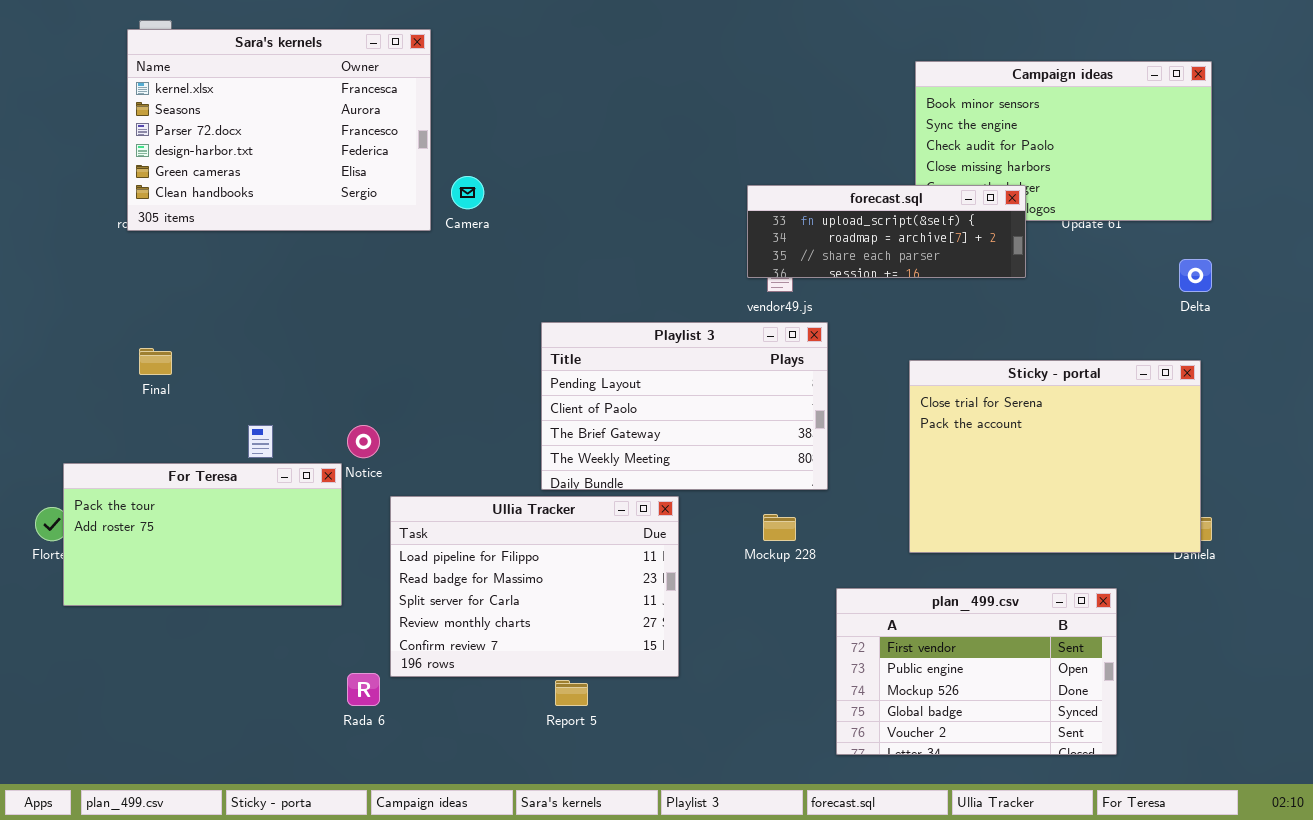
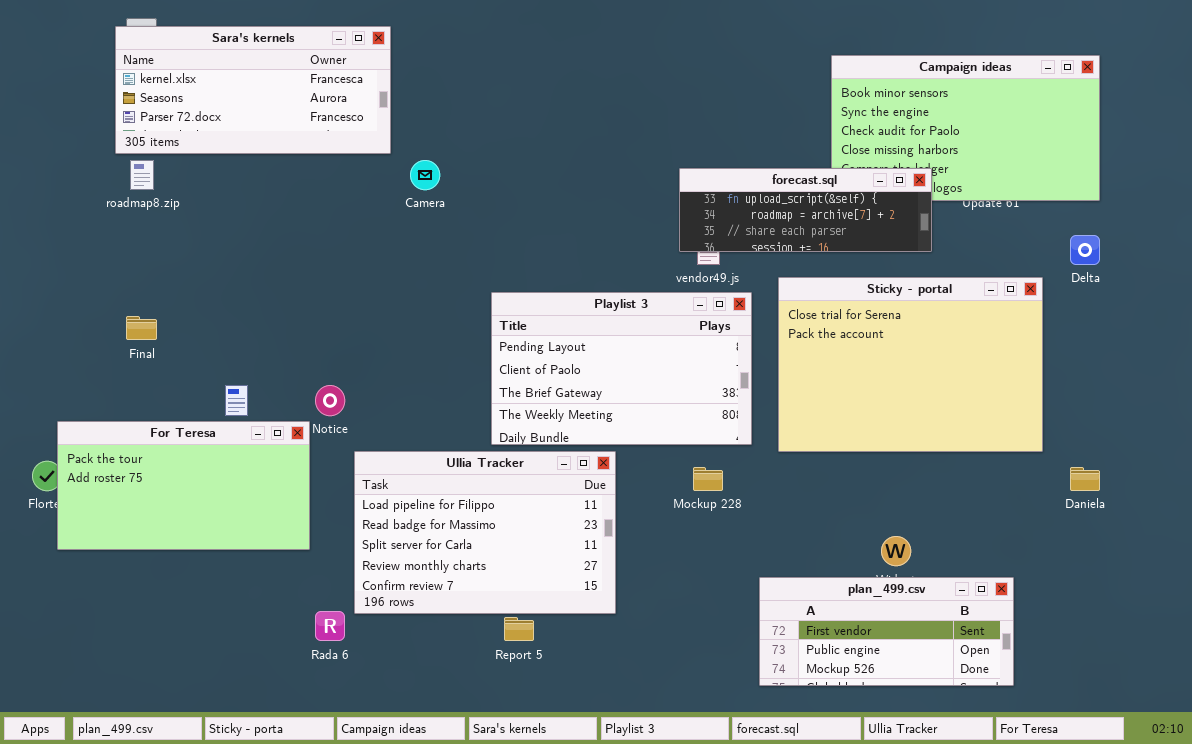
Sara's kernels: [127,29,431,231] -> [115,26,391,154], resized
Sticky - portal: [909,360,1201,553] -> [778,277,1043,452], moved
plan_499.csv: [836,588,1117,755] -> [759,577,1014,686], resized

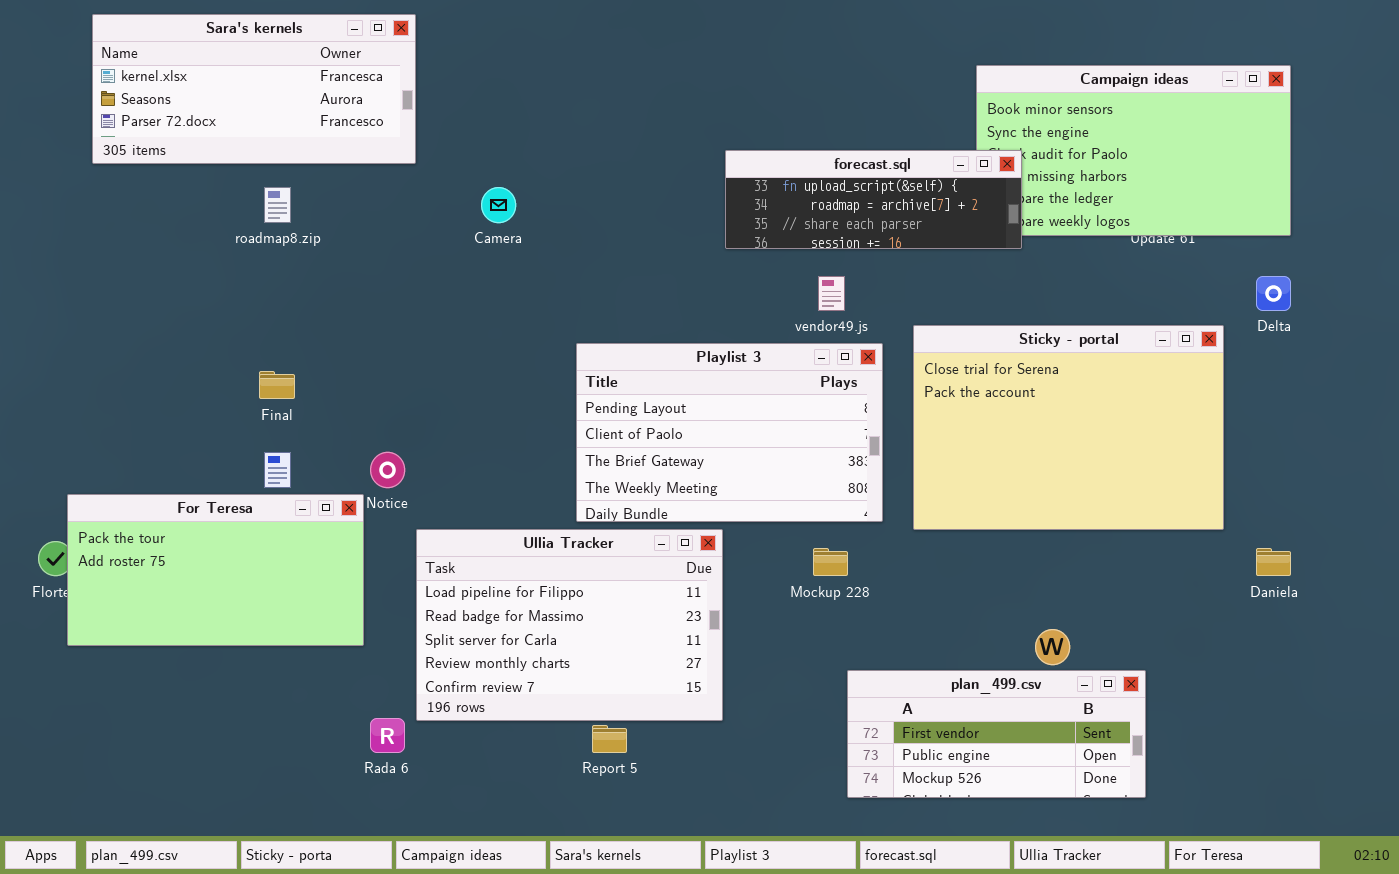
Sara's kernels: [115,26,391,154] -> [92,14,416,164], moved
roadmap8.zip: [130,160,154,190] -> [264,187,291,223], moved
forecast.sql: [679,168,932,252] -> [725,150,1022,249], moved
Final: [126,316,157,340] -> [259,371,295,399], moved
plan_499.csv: [759,577,1014,686] -> [847,670,1146,798], moved

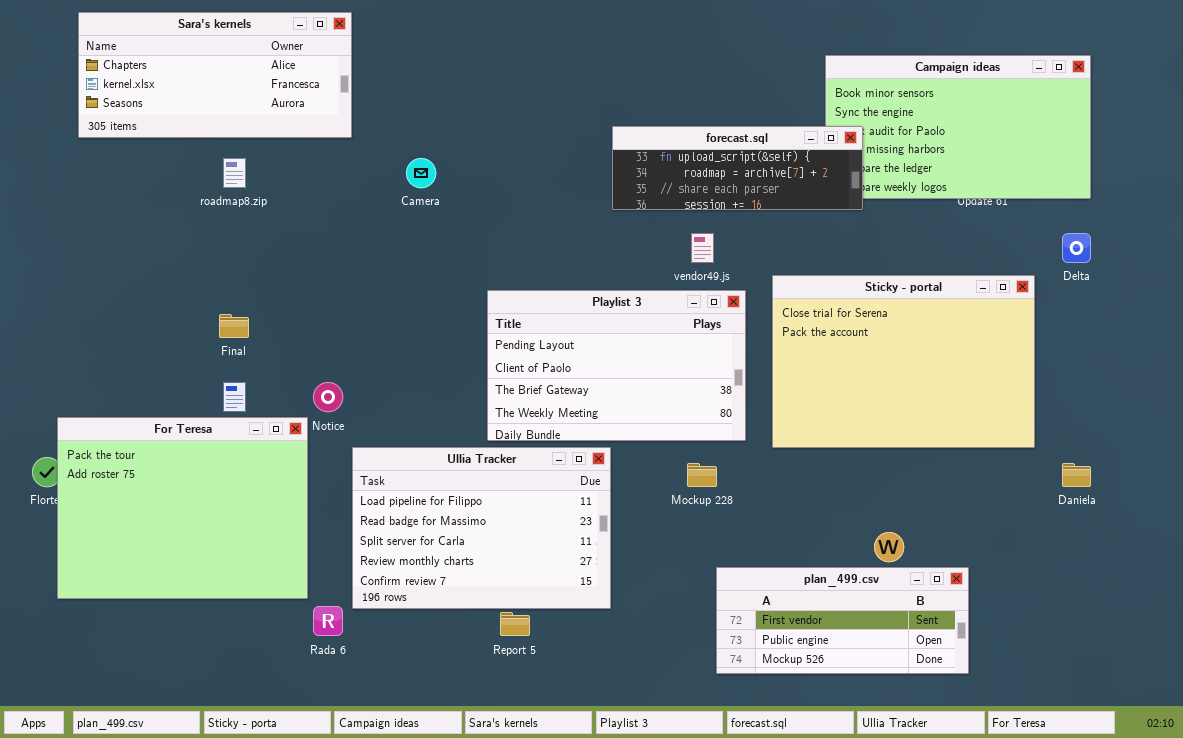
Sara's kernels: [92,14,416,164] -> [78,12,352,138], scrolled up 1 row
For Teresa: [67,494,364,646] -> [57,417,308,599], resized

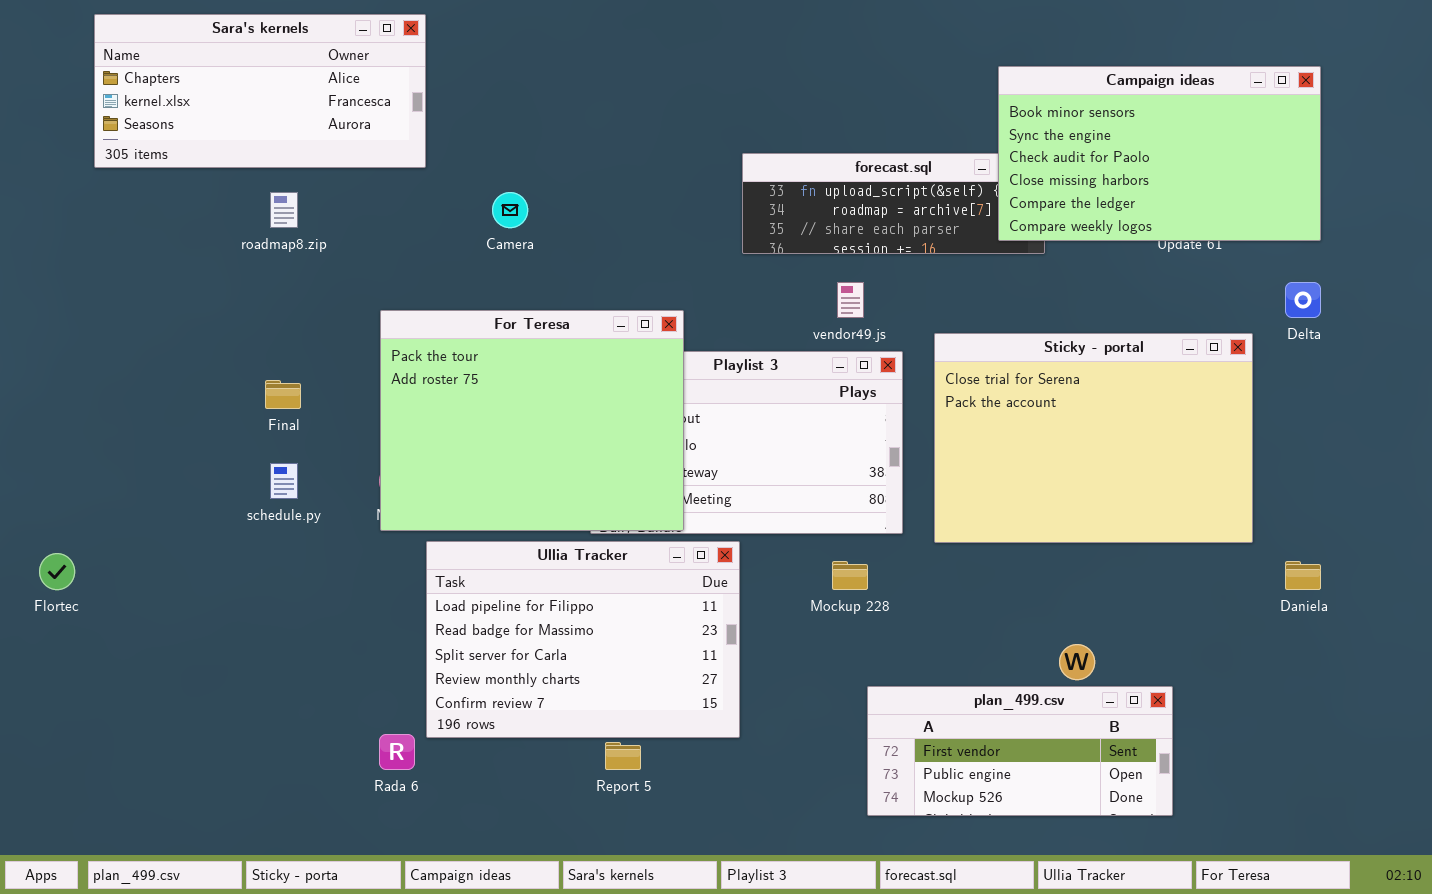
Campaign ideas: [825,55,1091,199] -> [998,66,1321,241], raised
For Teresa: [57,417,308,599] -> [380,310,684,531], moved

